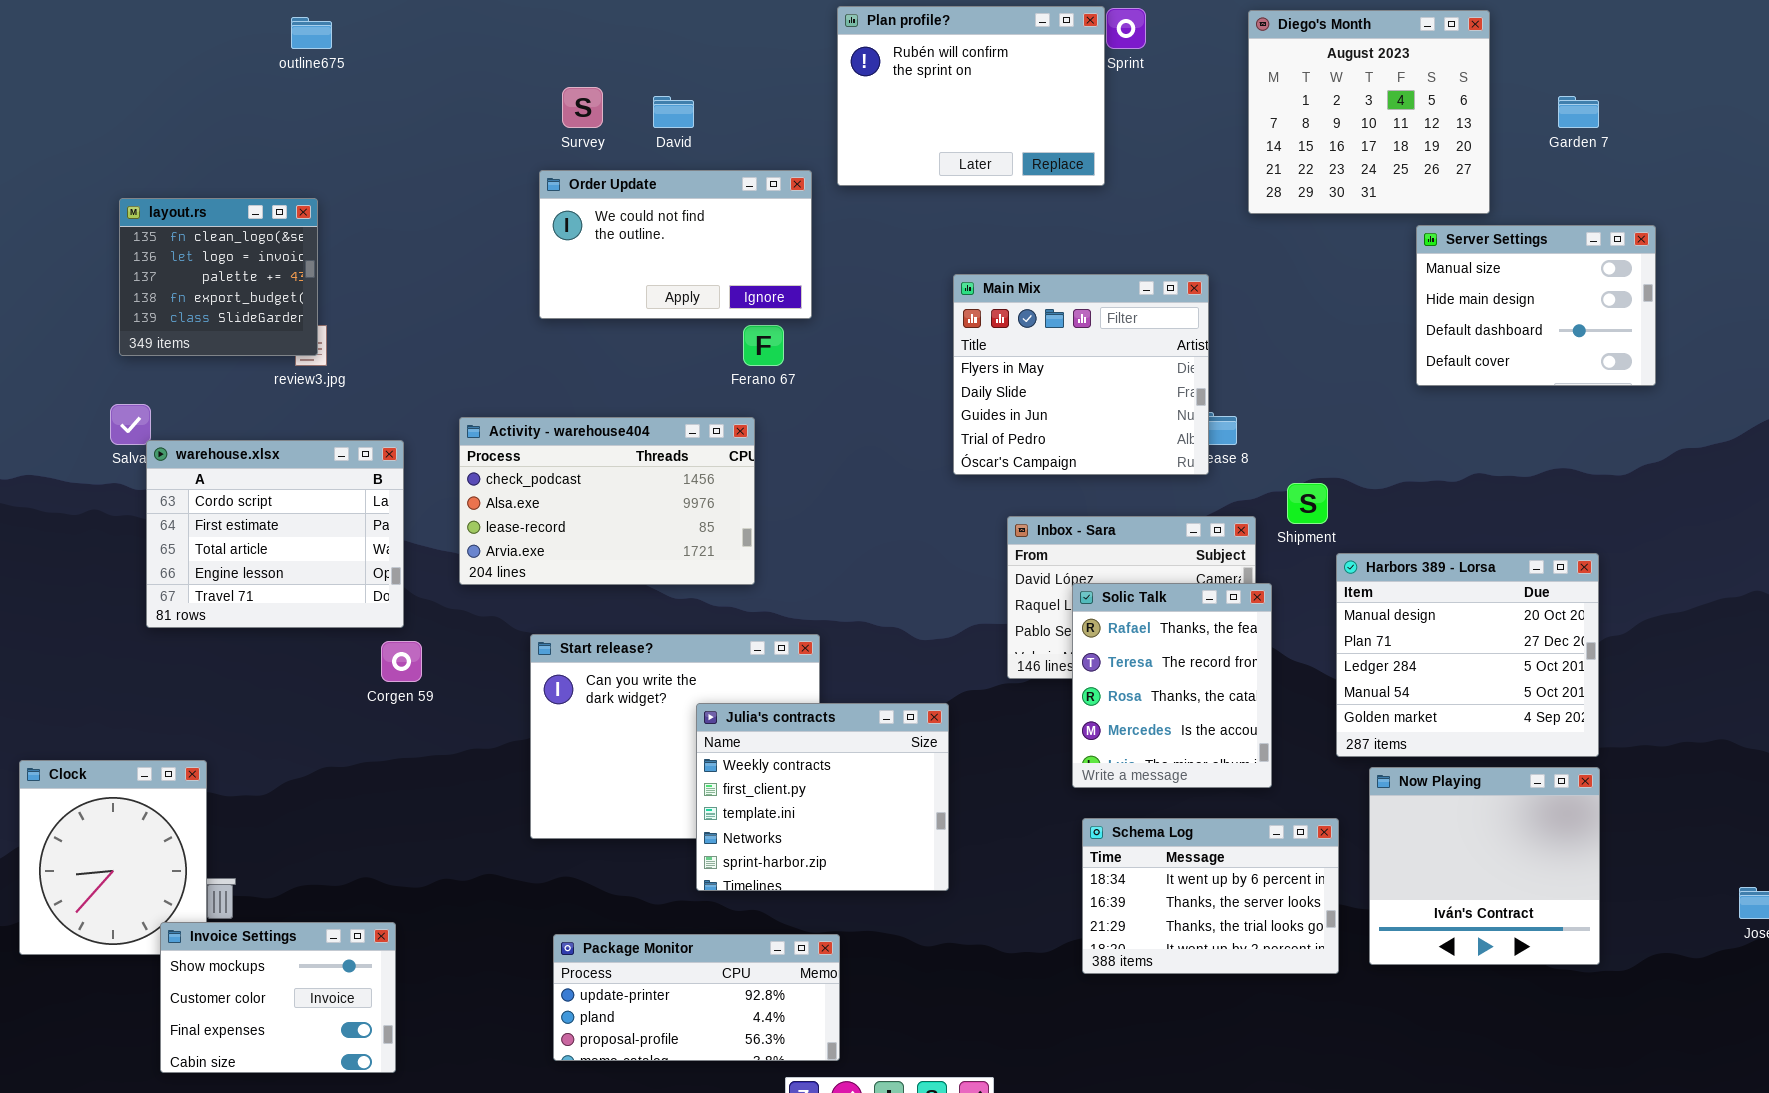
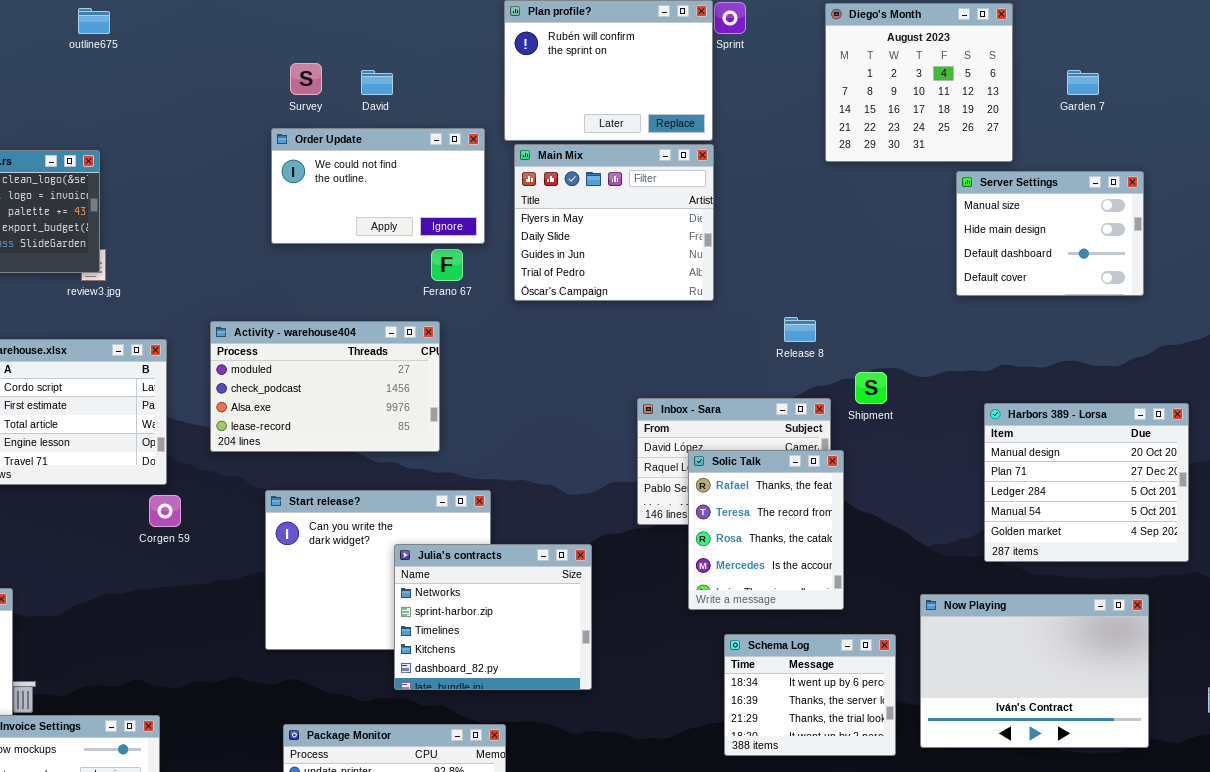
Main Mix: [953,274,1209,475] -> [514,144,714,301], moved
Activity - warehouse404: [459,417,755,585] -> [210,321,440,452], scrolled up 1 row
Harbors 389 - Lorsa: [1336,553,1599,757] -> [984,403,1189,562], moved
Julia's contracts: [696,703,949,891] -> [394,544,592,690], scrolled down 3 rows
Now Playing: [1369,767,1600,965] -> [920,594,1149,748], resized
Schema Log: [1082,818,1339,974] -> [724,634,896,756], resized

